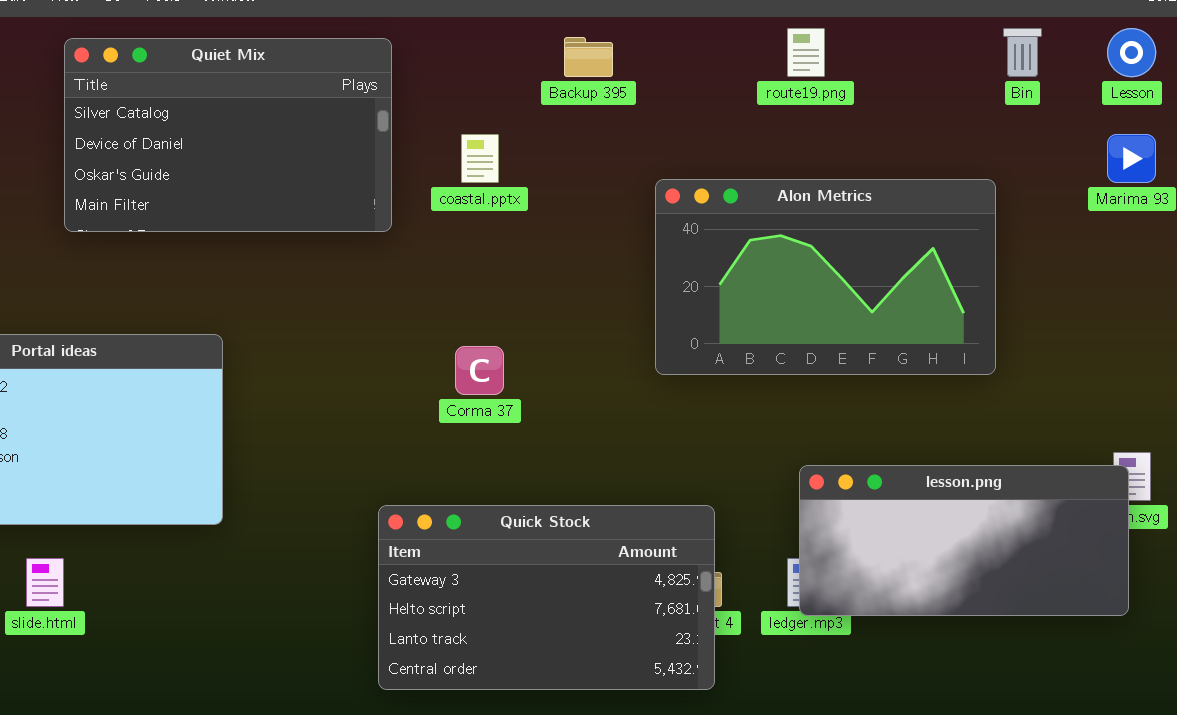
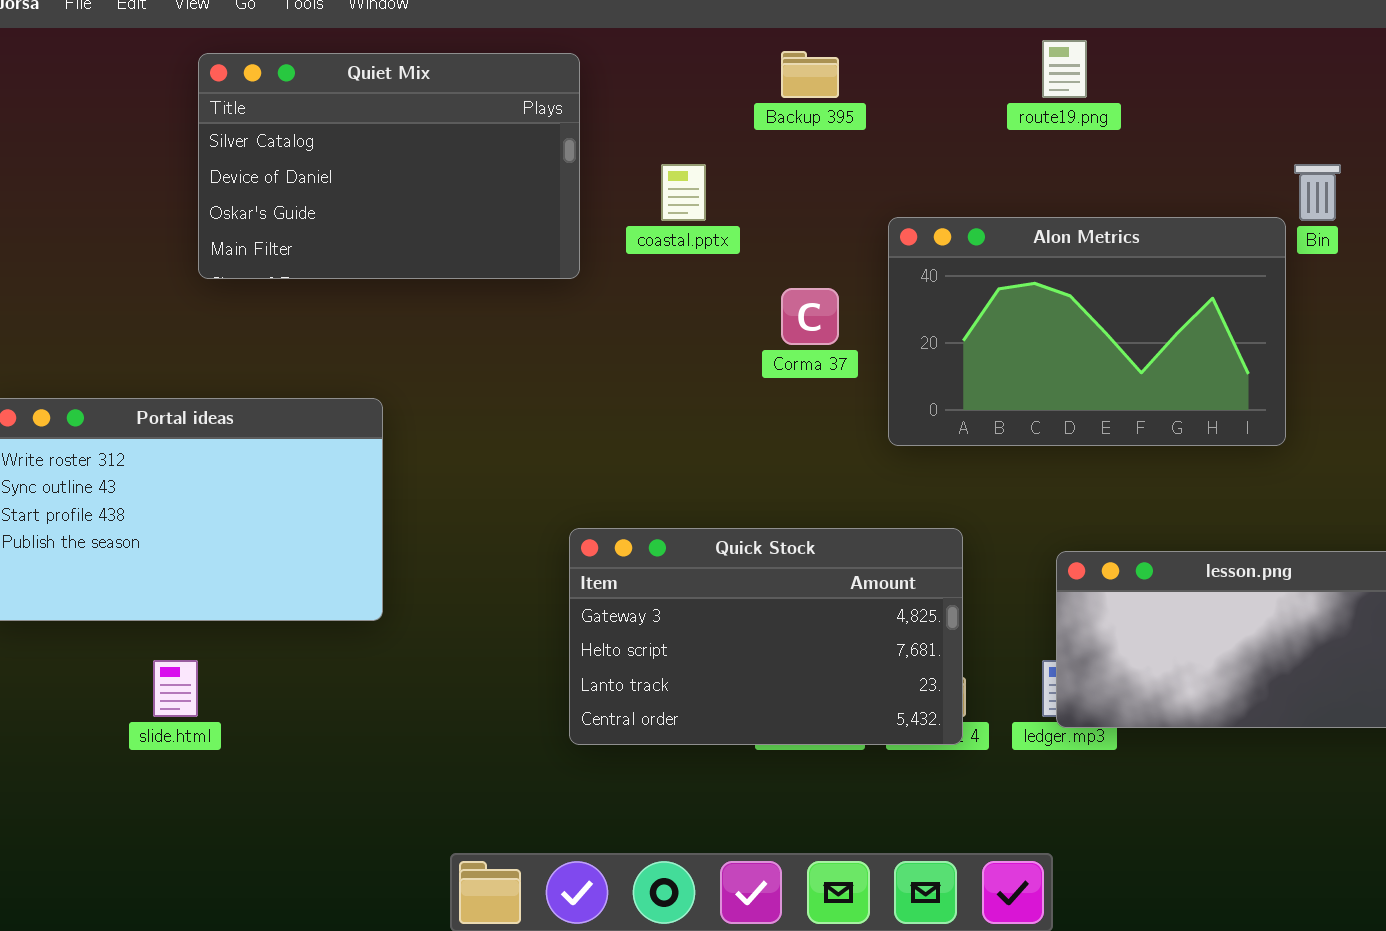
Bin: [1003,28,1042,77] -> [1294,164,1341,221], moved
Corma 37: [455,346,504,395] -> [781,288,839,345], moved
Quick Stock: [378,505,715,690] -> [569,528,963,745], moved

